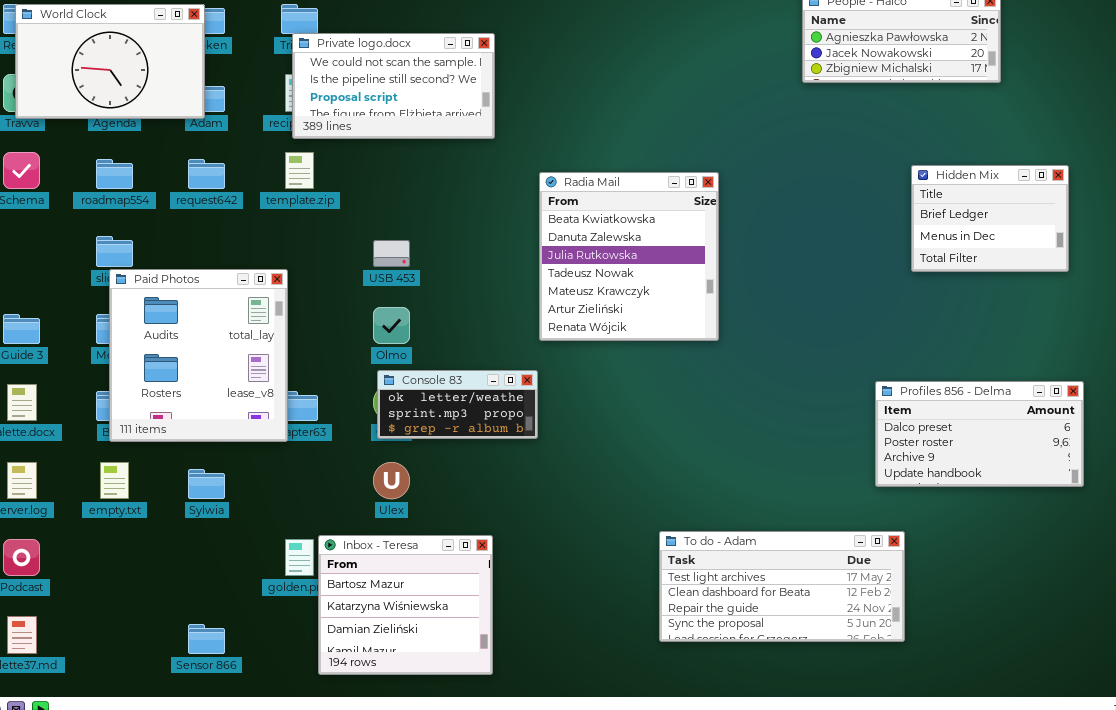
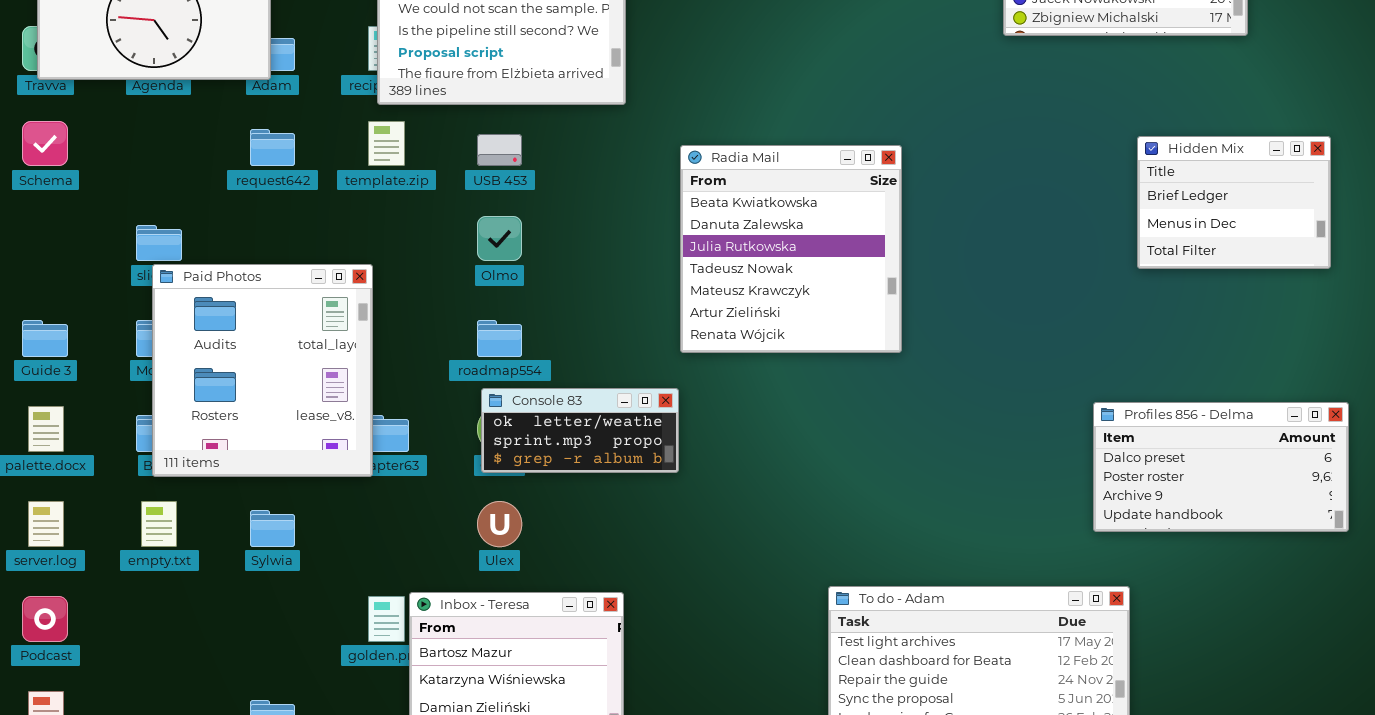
roadmap554: [96,159,133,189] -> [477,320,522,357], moved
USB 453: [373,240,410,267] -> [477,134,522,166], moved
Olmo: [373,307,410,344] -> [477,216,522,261], moved

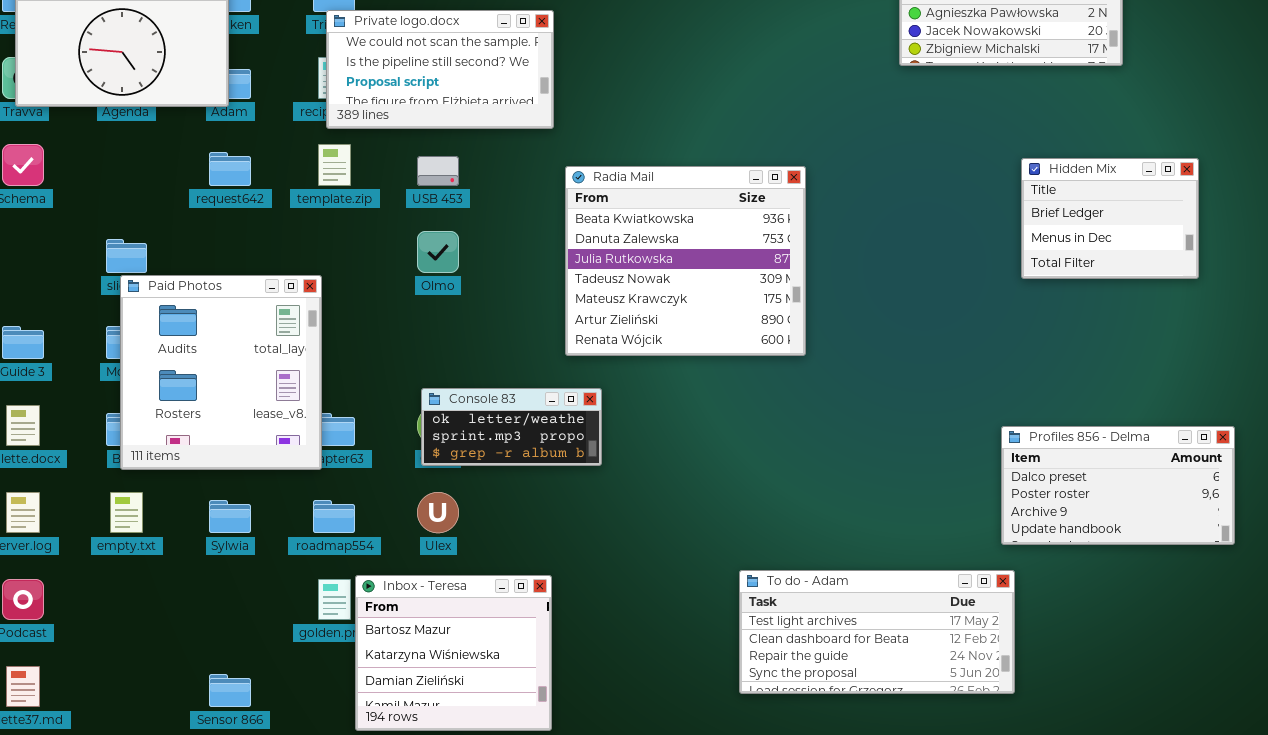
Radia Mail: [680,145,902,353] -> [565,166,806,356], resized
roadmap554: [477,320,522,357] -> [313,500,355,533], moved
Profiles 856 - Delma: [1093,402,1349,532] -> [1001,426,1235,545], moved

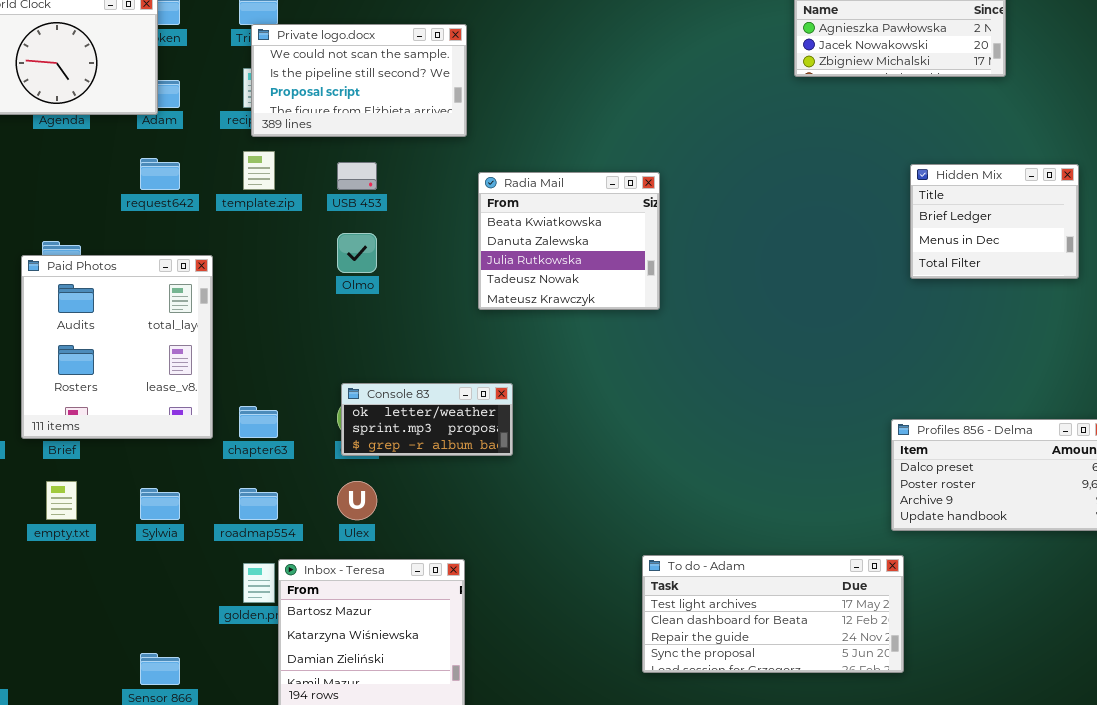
Radia Mail: [565,166,806,356] -> [478,172,660,310], resized
Paid Photos: [120,275,322,470] -> [21,255,213,439], moved

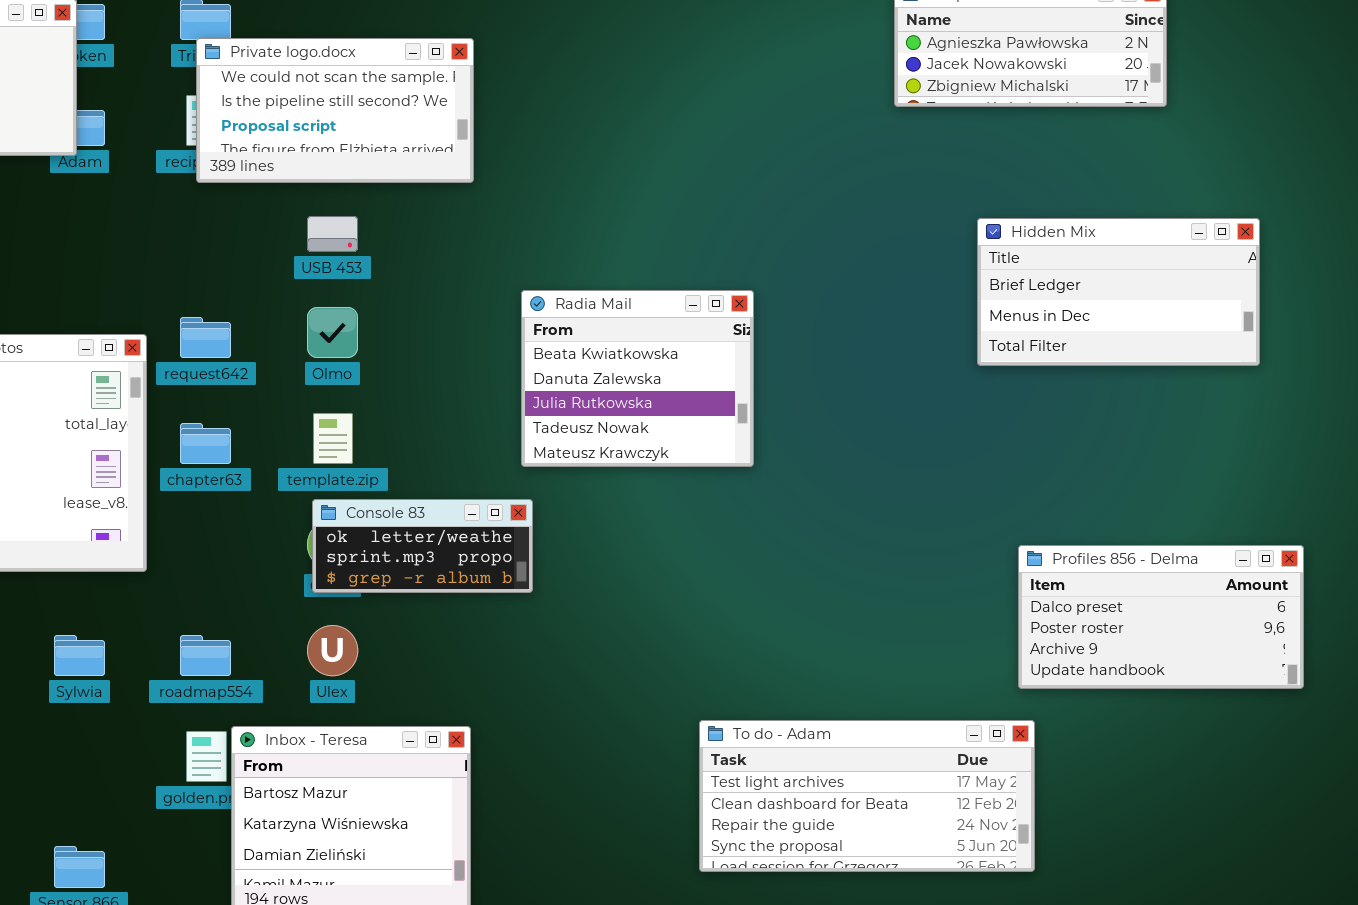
template.zip: [243,151,275,190] -> [313,413,353,464], moved
request642: [140,158,180,190] -> [180,317,231,358], moved
Hidden Mix: [910,164,1079,279] -> [977,218,1260,366], resized
Radia Mail: [478,172,660,310] -> [521,290,754,467], moved
chapter63: [239,406,278,438] -> [180,423,231,464], moved

